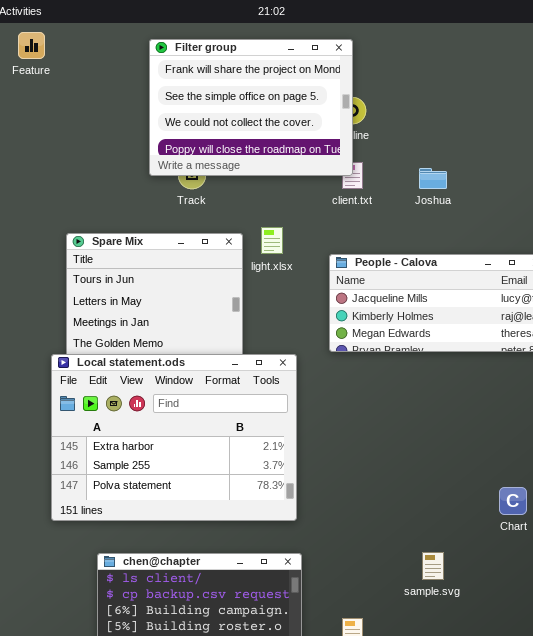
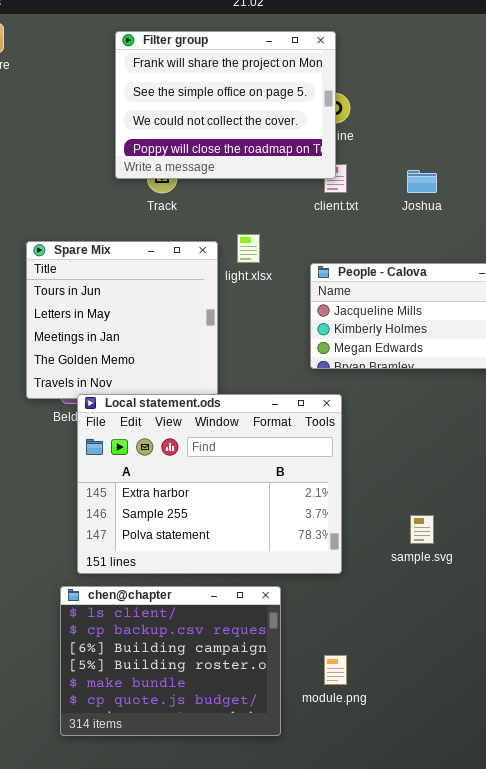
Local statement.ods: [51,354,297,521] -> [77,394,342,574], moved
sample.svg: [422,552,444,580] -> [410,515,434,544], moved

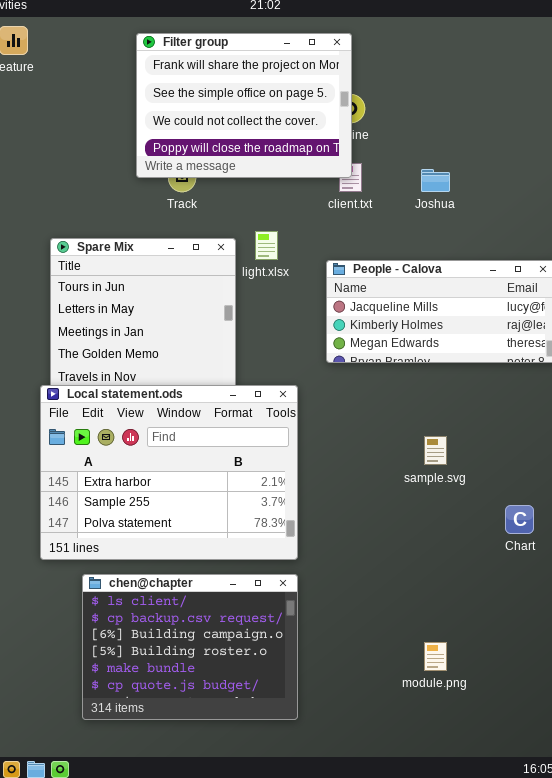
Local statement.ods: [77,394,342,574] -> [40,385,298,560], moved
sample.svg: [410,515,434,544] -> [424,436,447,465], moved
module.png: [324,655,347,685] -> [424,642,447,671], moved

